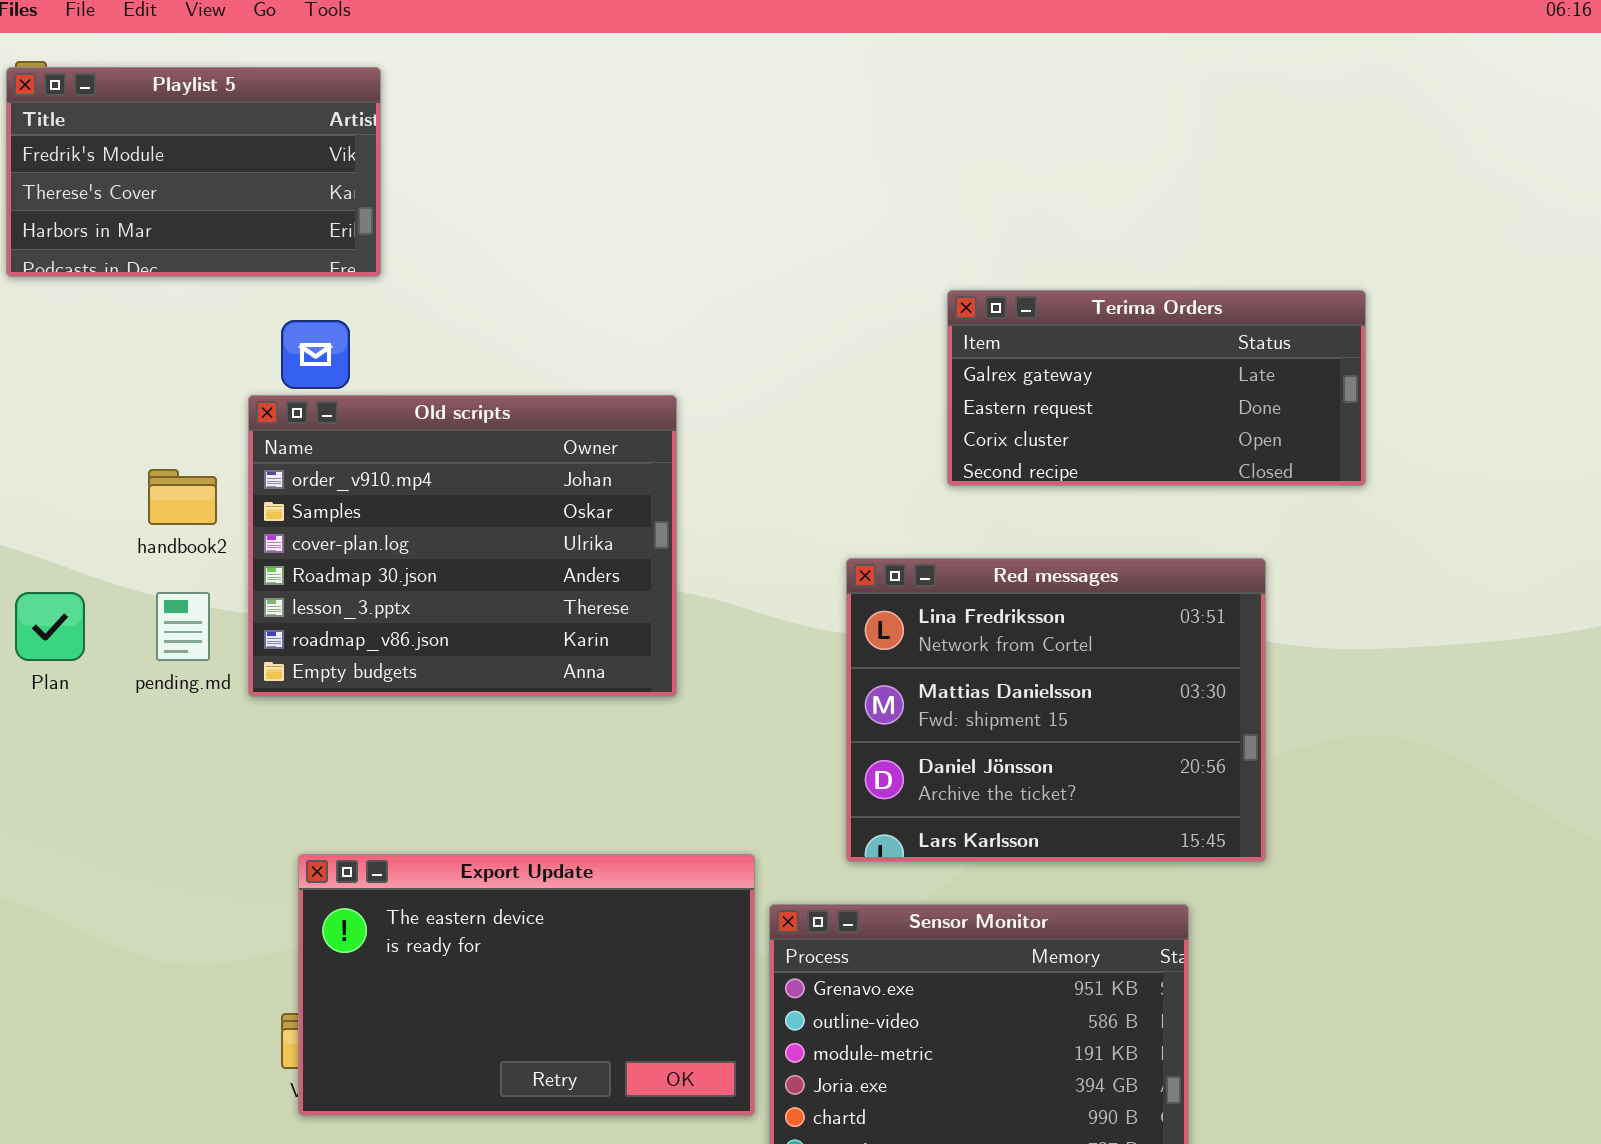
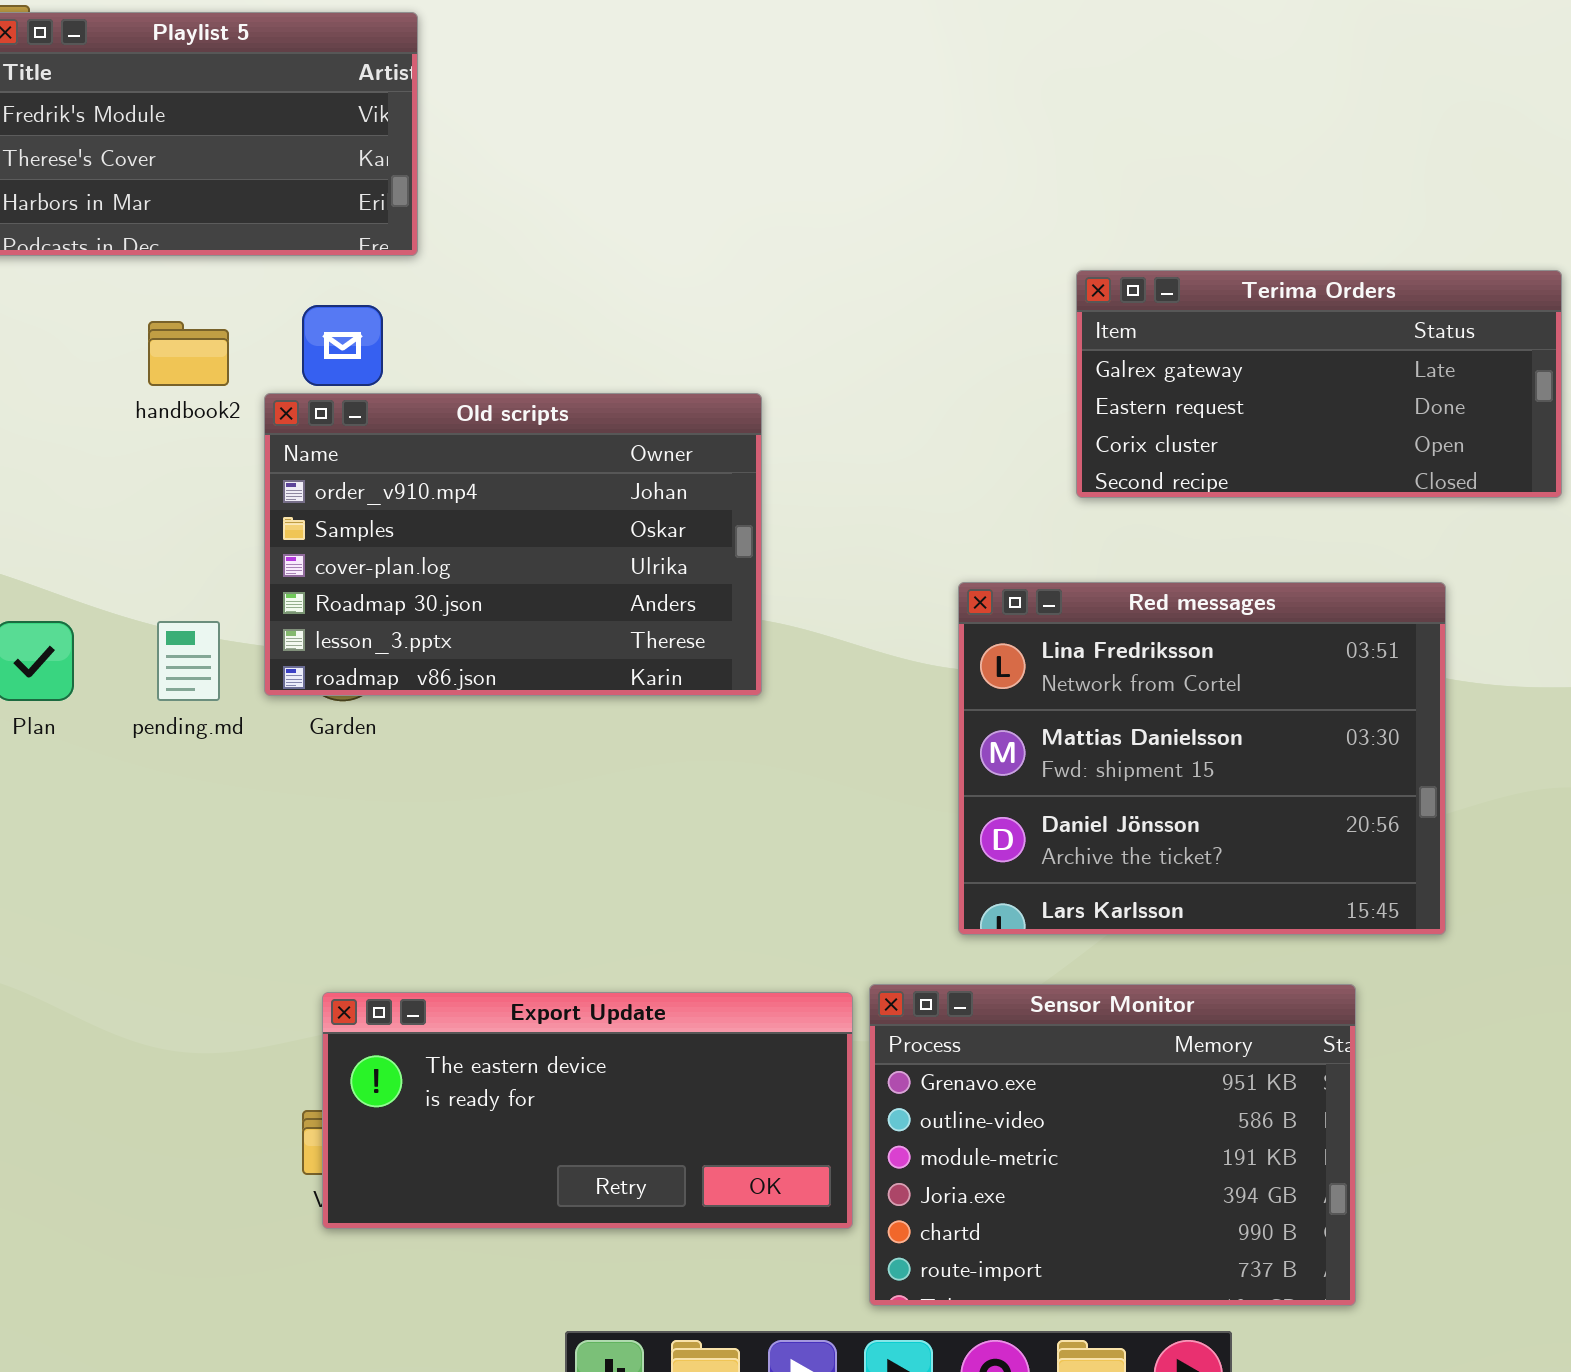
Old scripts: [248,395,677,697] -> [264,393,762,696], resized
handbook2: [148,469,217,525] -> [148,321,229,386], moved
Export Update: [298,854,755,1116] -> [322,992,853,1229], resized

